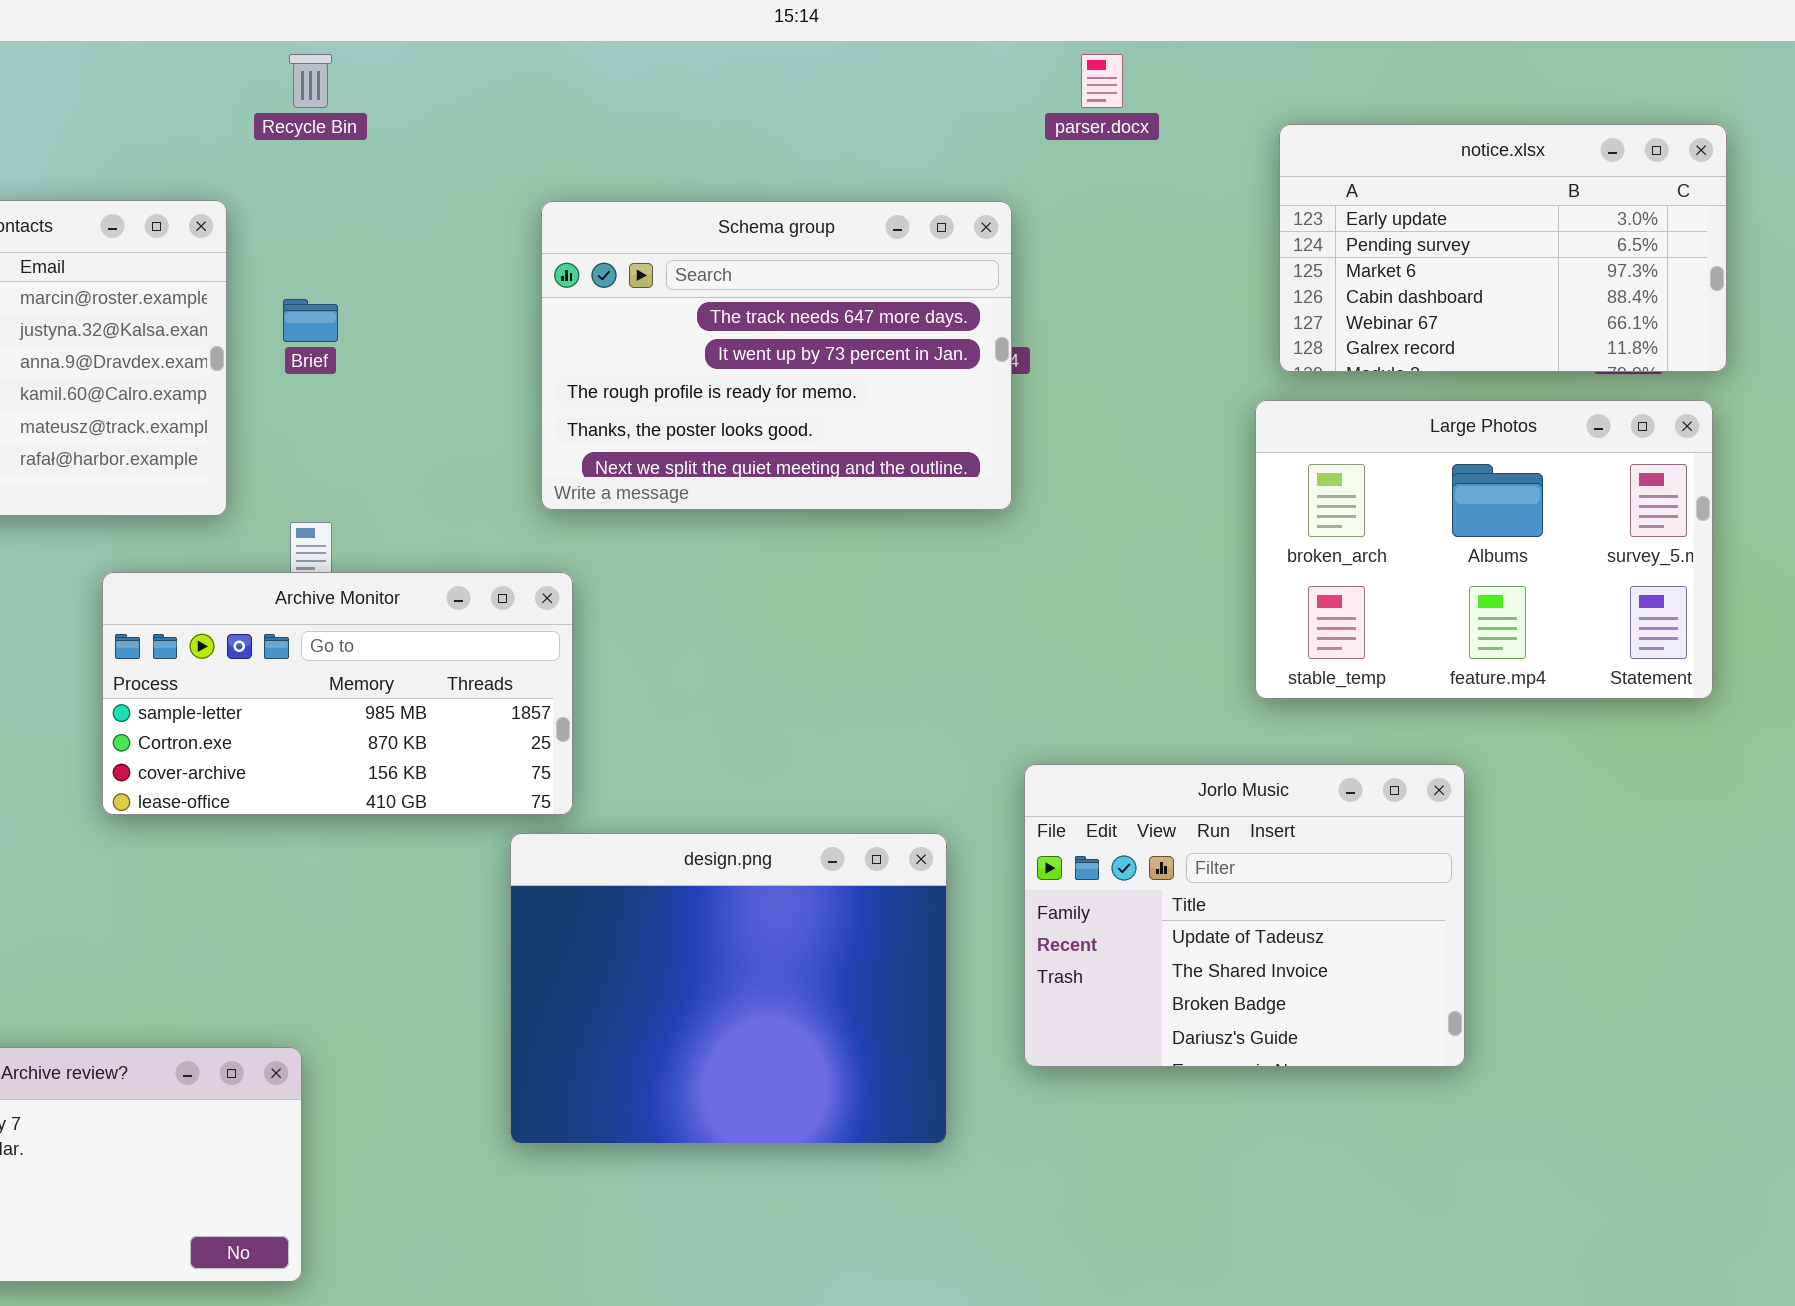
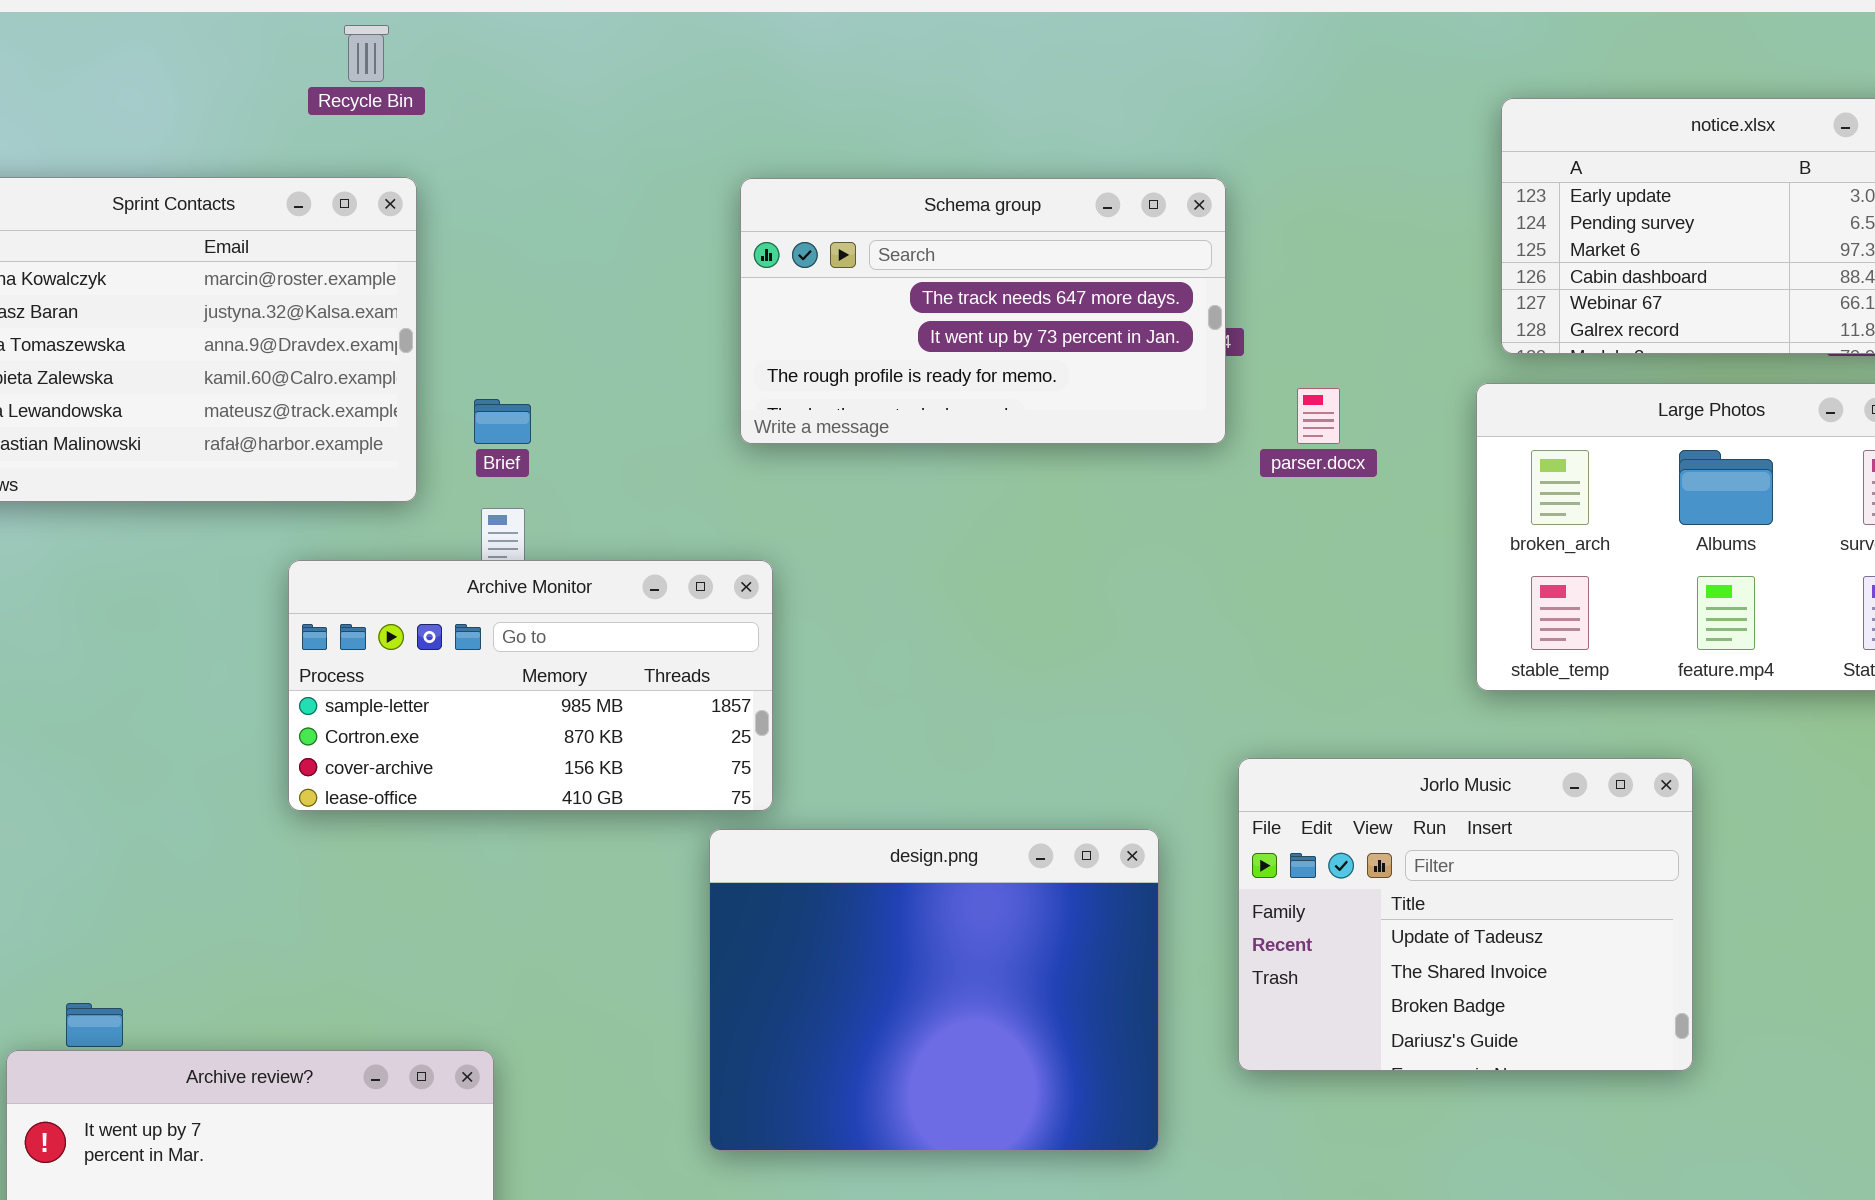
Recycle Bin: [289,54,332,108] -> [344,25,389,82], moved
parser.docx: [1081,54,1123,108] -> [1297,388,1340,444], moved
Schema group: [541,201,1012,510] -> [740,178,1226,444], resized
Brief: [283,299,338,342] -> [474,399,531,444], moved

